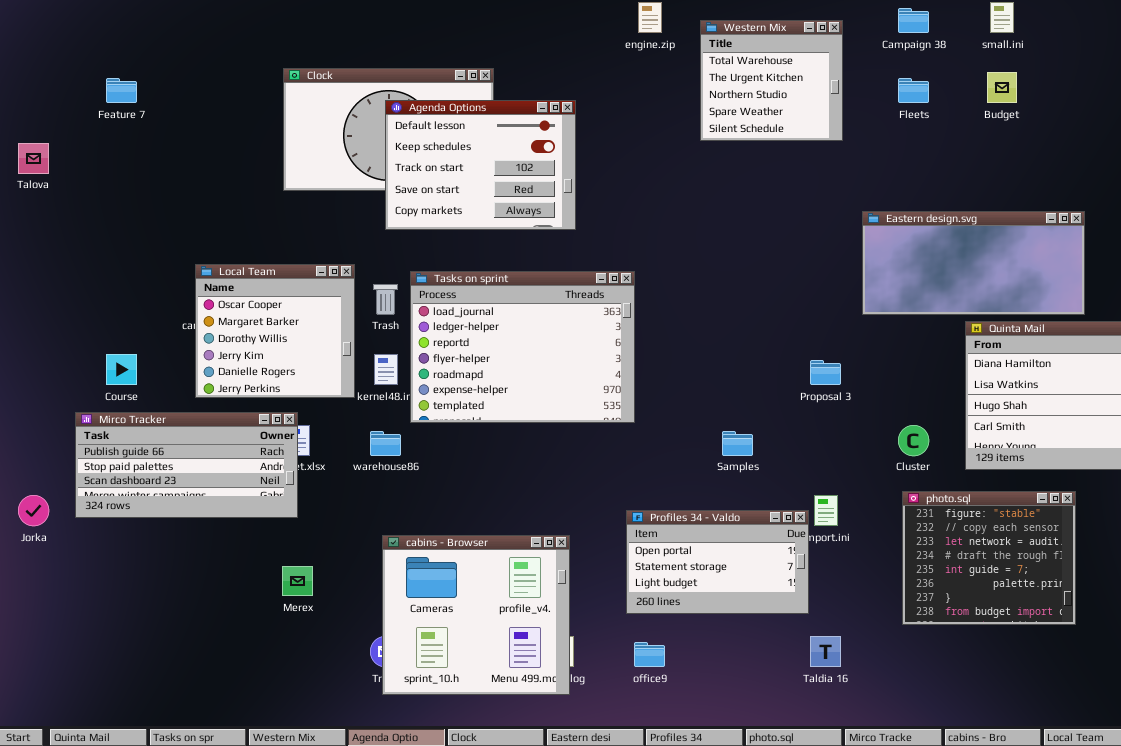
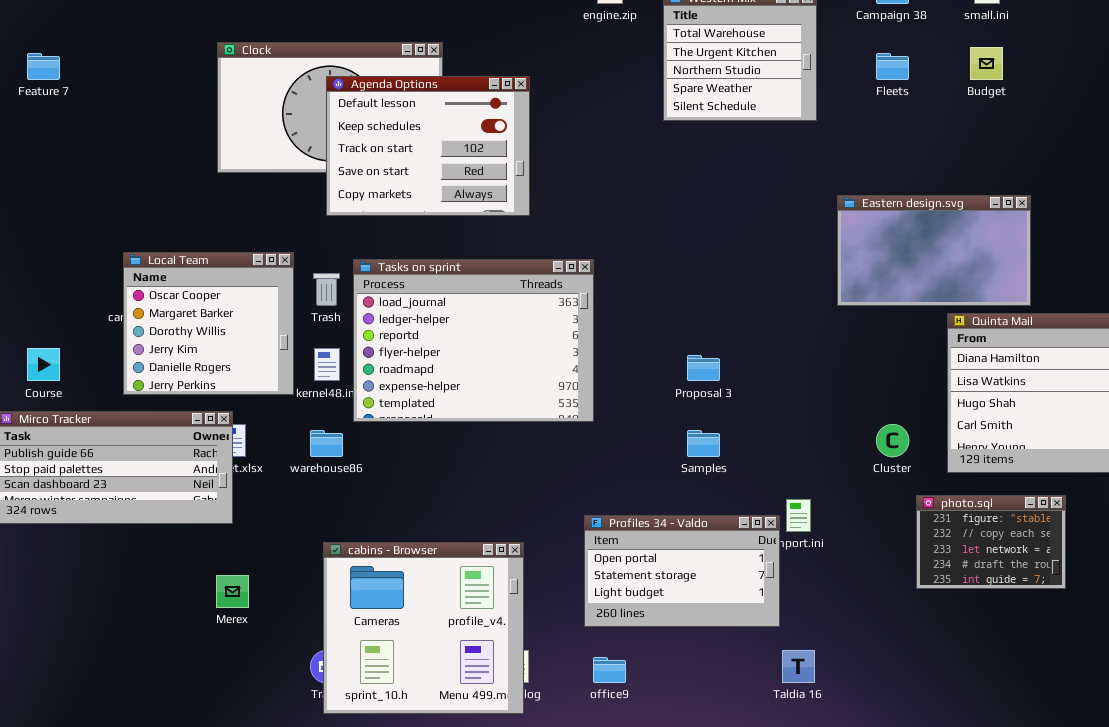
Eastern design.svg: [862,211,1085,315] -> [837,195,1031,306], resized
Proposal 3: [810,360,841,385] -> [687,355,720,381], moved
photo.sql: [902,491,1076,625] -> [916,495,1066,589], resized

